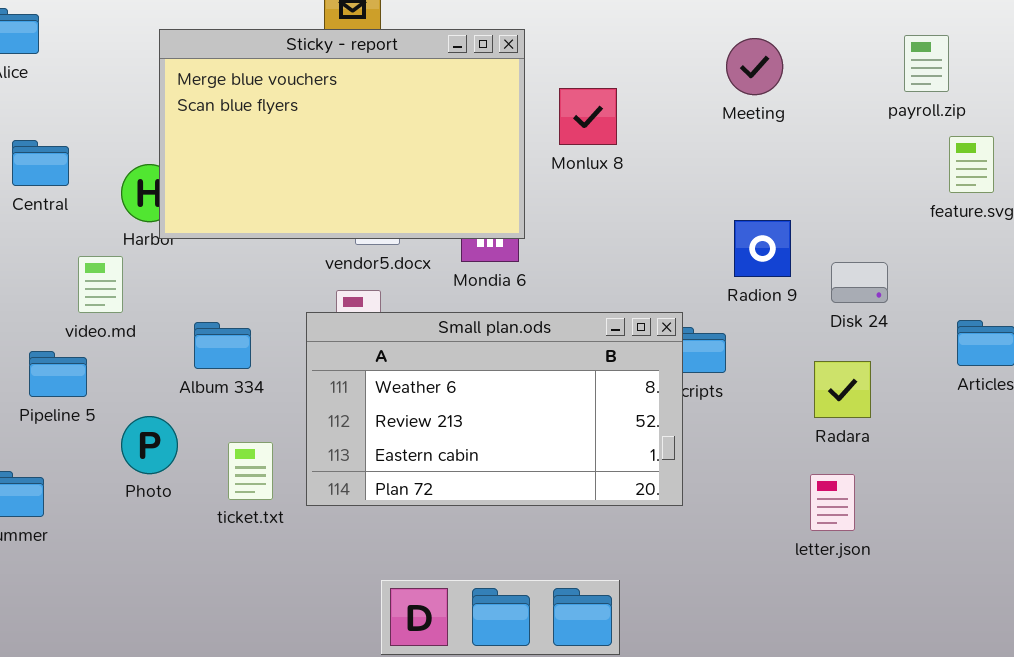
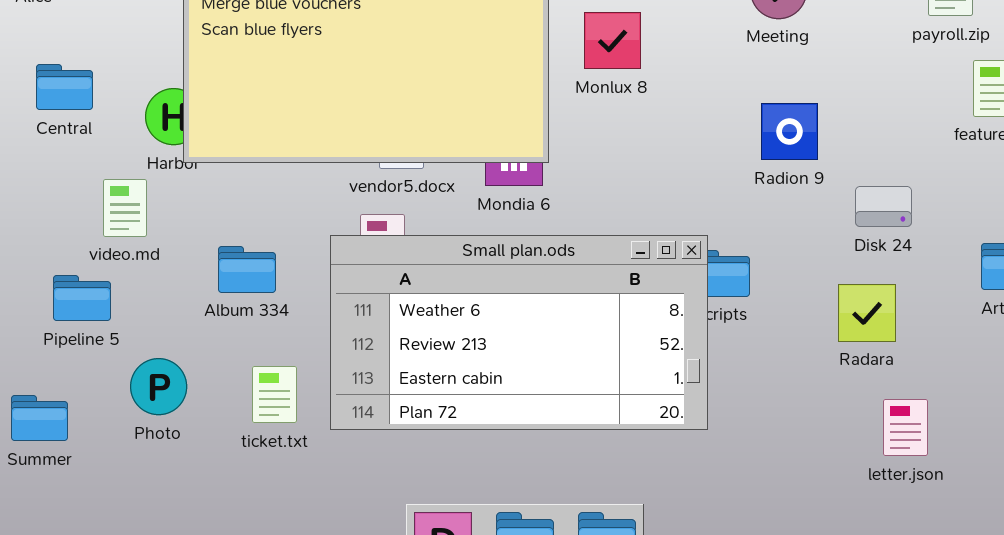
Radion 9: [734,220,791,277] -> [761,103,818,160], moved
Photo: [121,416,178,474] -> [130,358,187,415], moved
letter.json: [810,474,855,531] -> [883,399,928,456], moved

